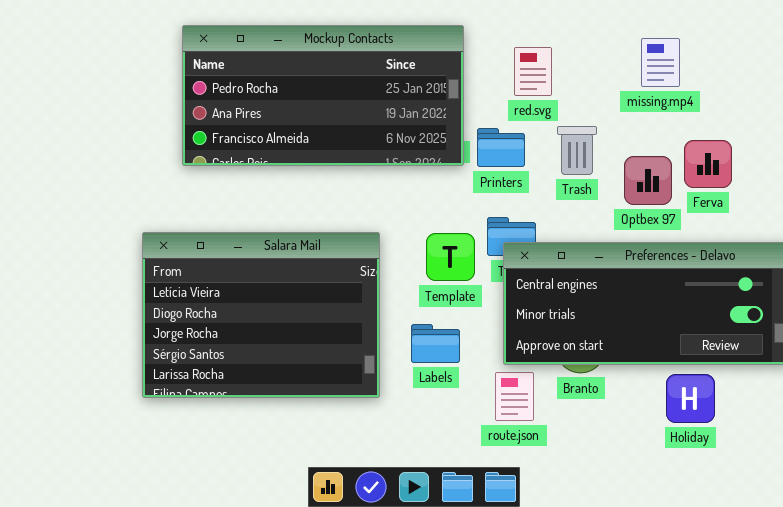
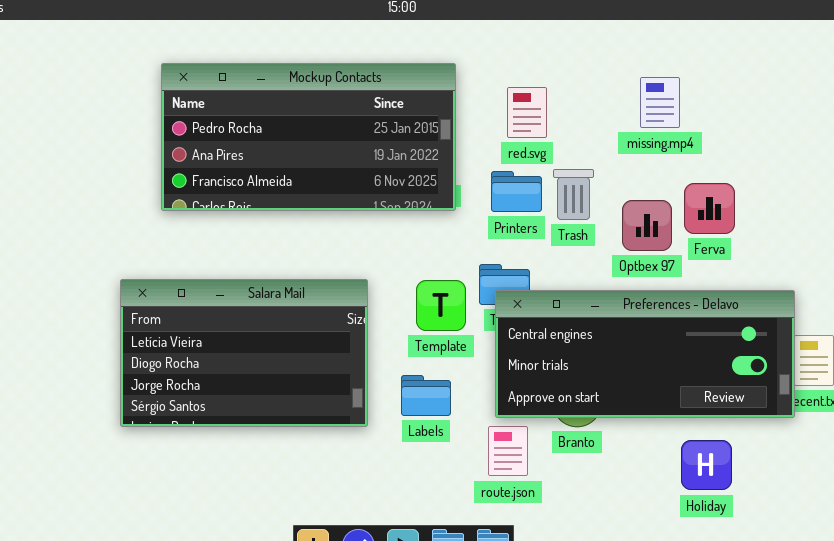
Printers: [477,128,525,167] -> [491,171,542,212], moved
Salara Mail: [142,232,380,398] -> [120,279,368,427], resized
Holiday: [666,374,715,423] -> [681,440,732,490], moved

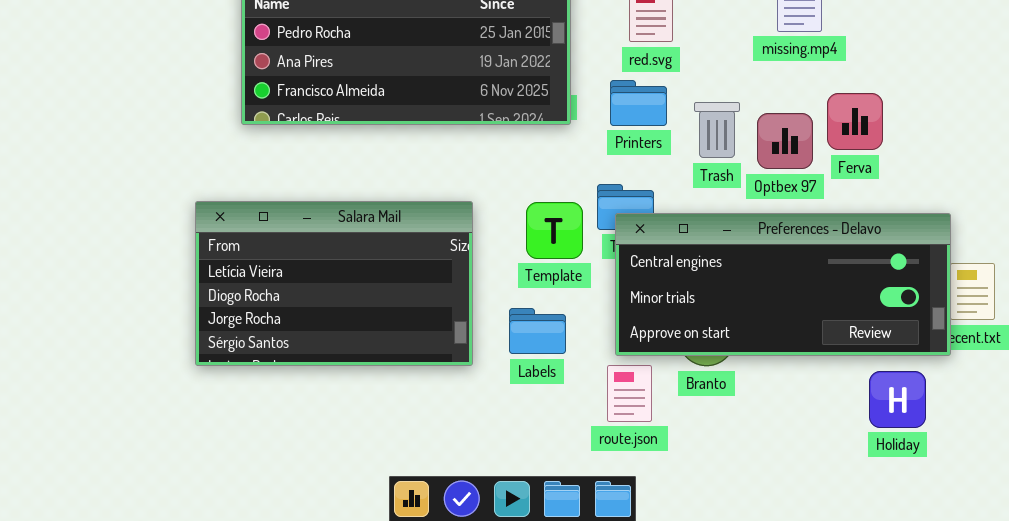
Trash: [553,169,594,220] -> [694,102,740,158], moved
Holiday: [681,440,732,490] -> [869,371,926,428], moved

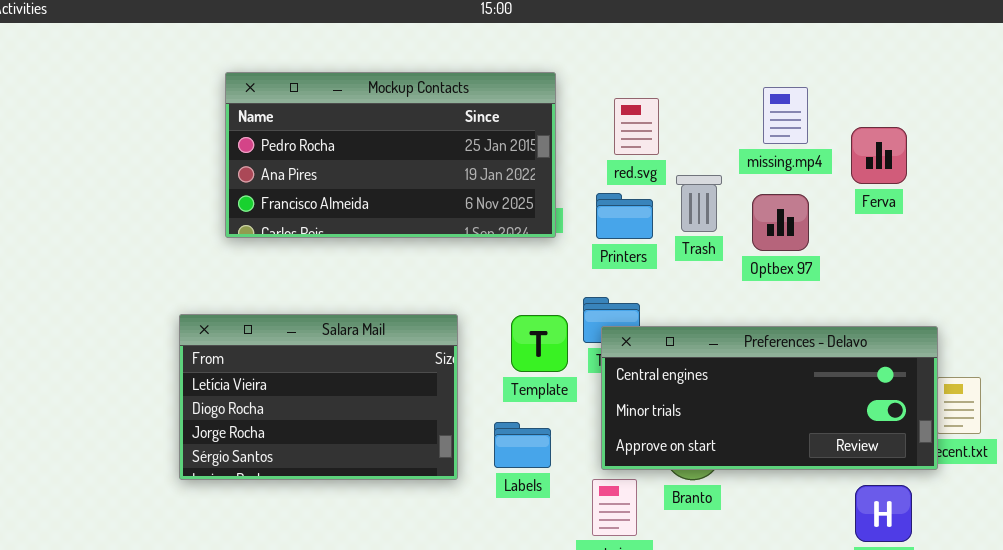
Ferva: [827,93,883,150] -> [851,127,907,184], moved
Trash: [694,102,740,158] -> [676,175,722,232], moved
Optbex 97: [757,113,813,169] -> [752,194,809,251], moved

